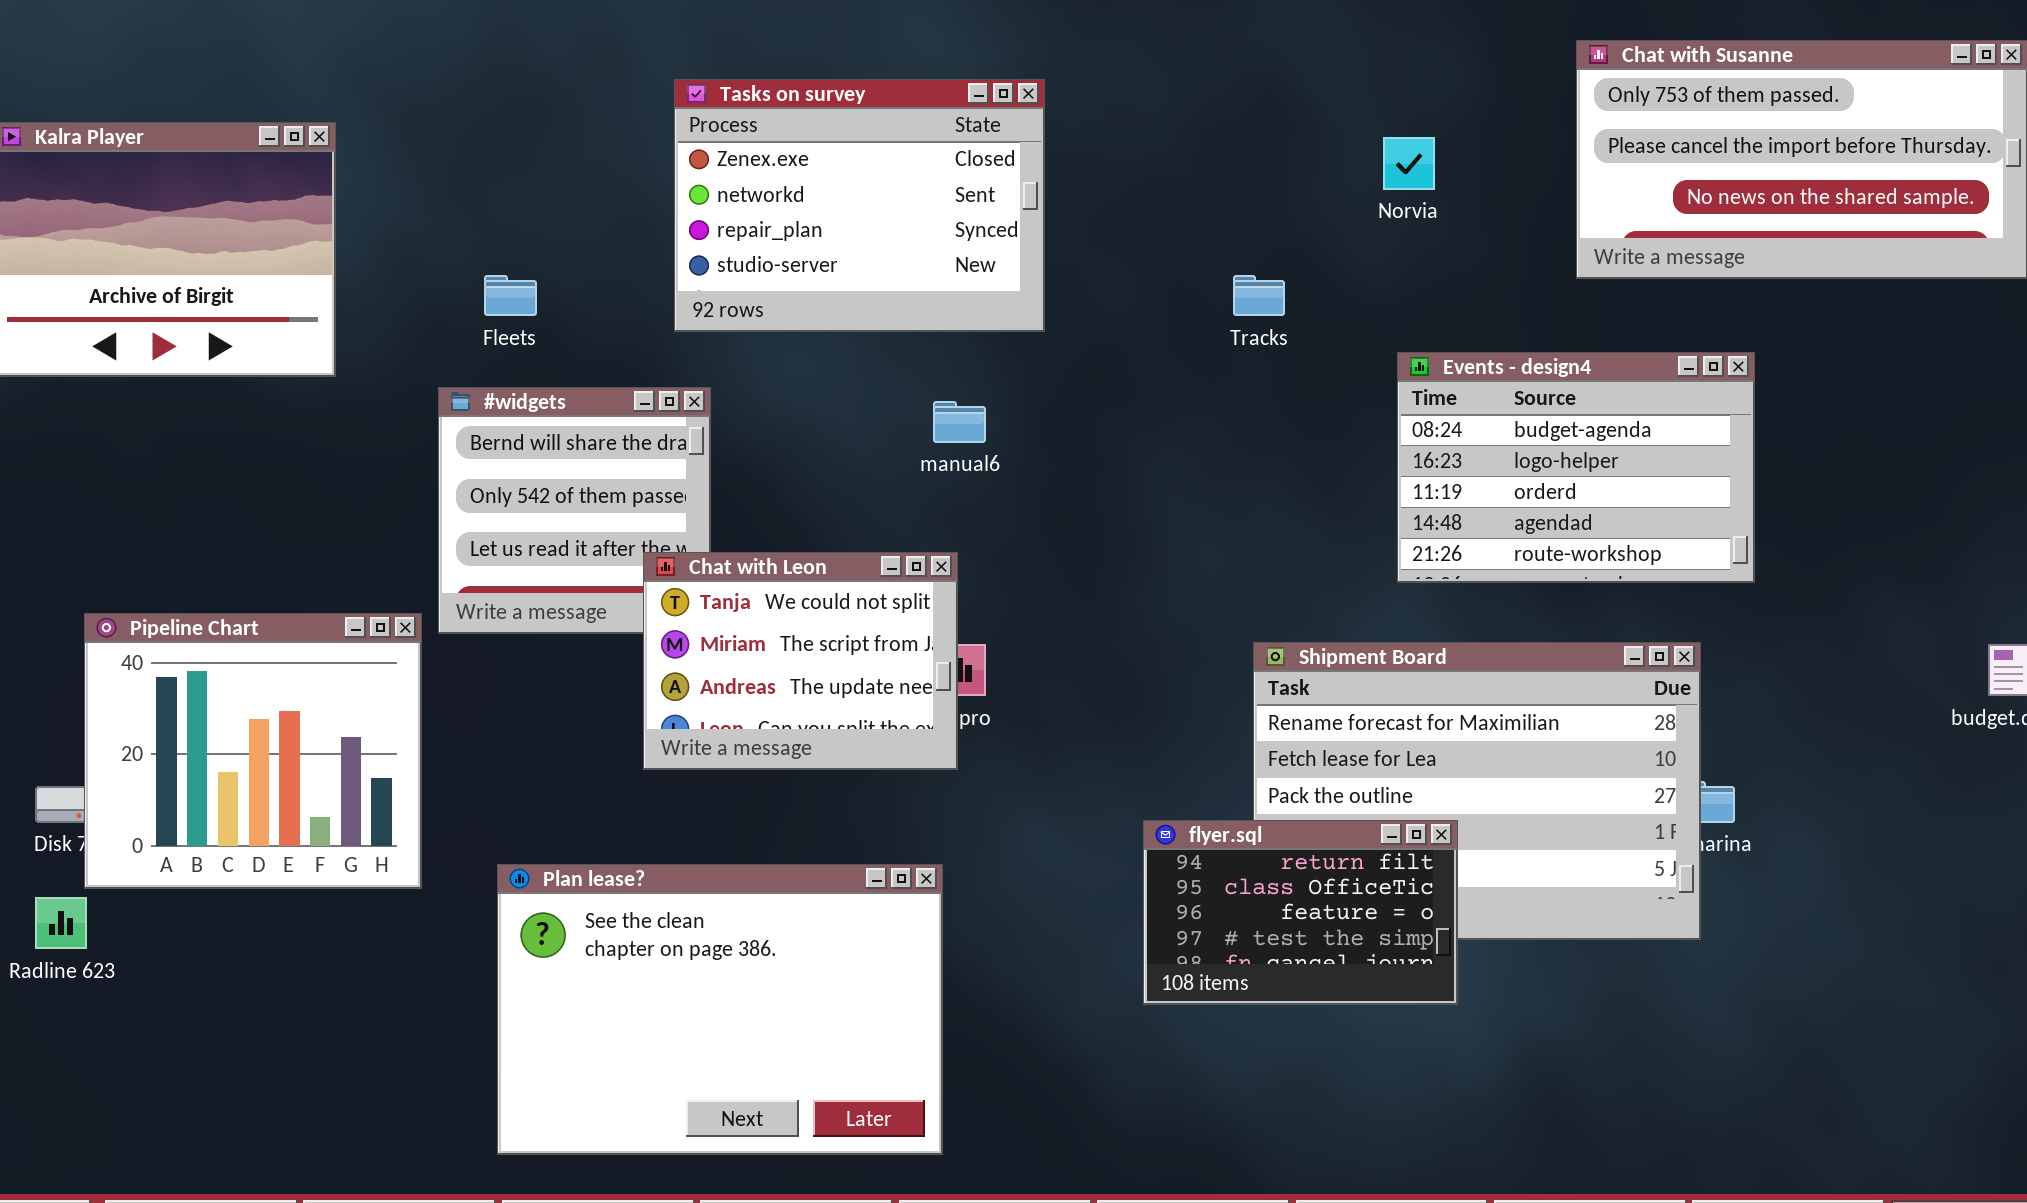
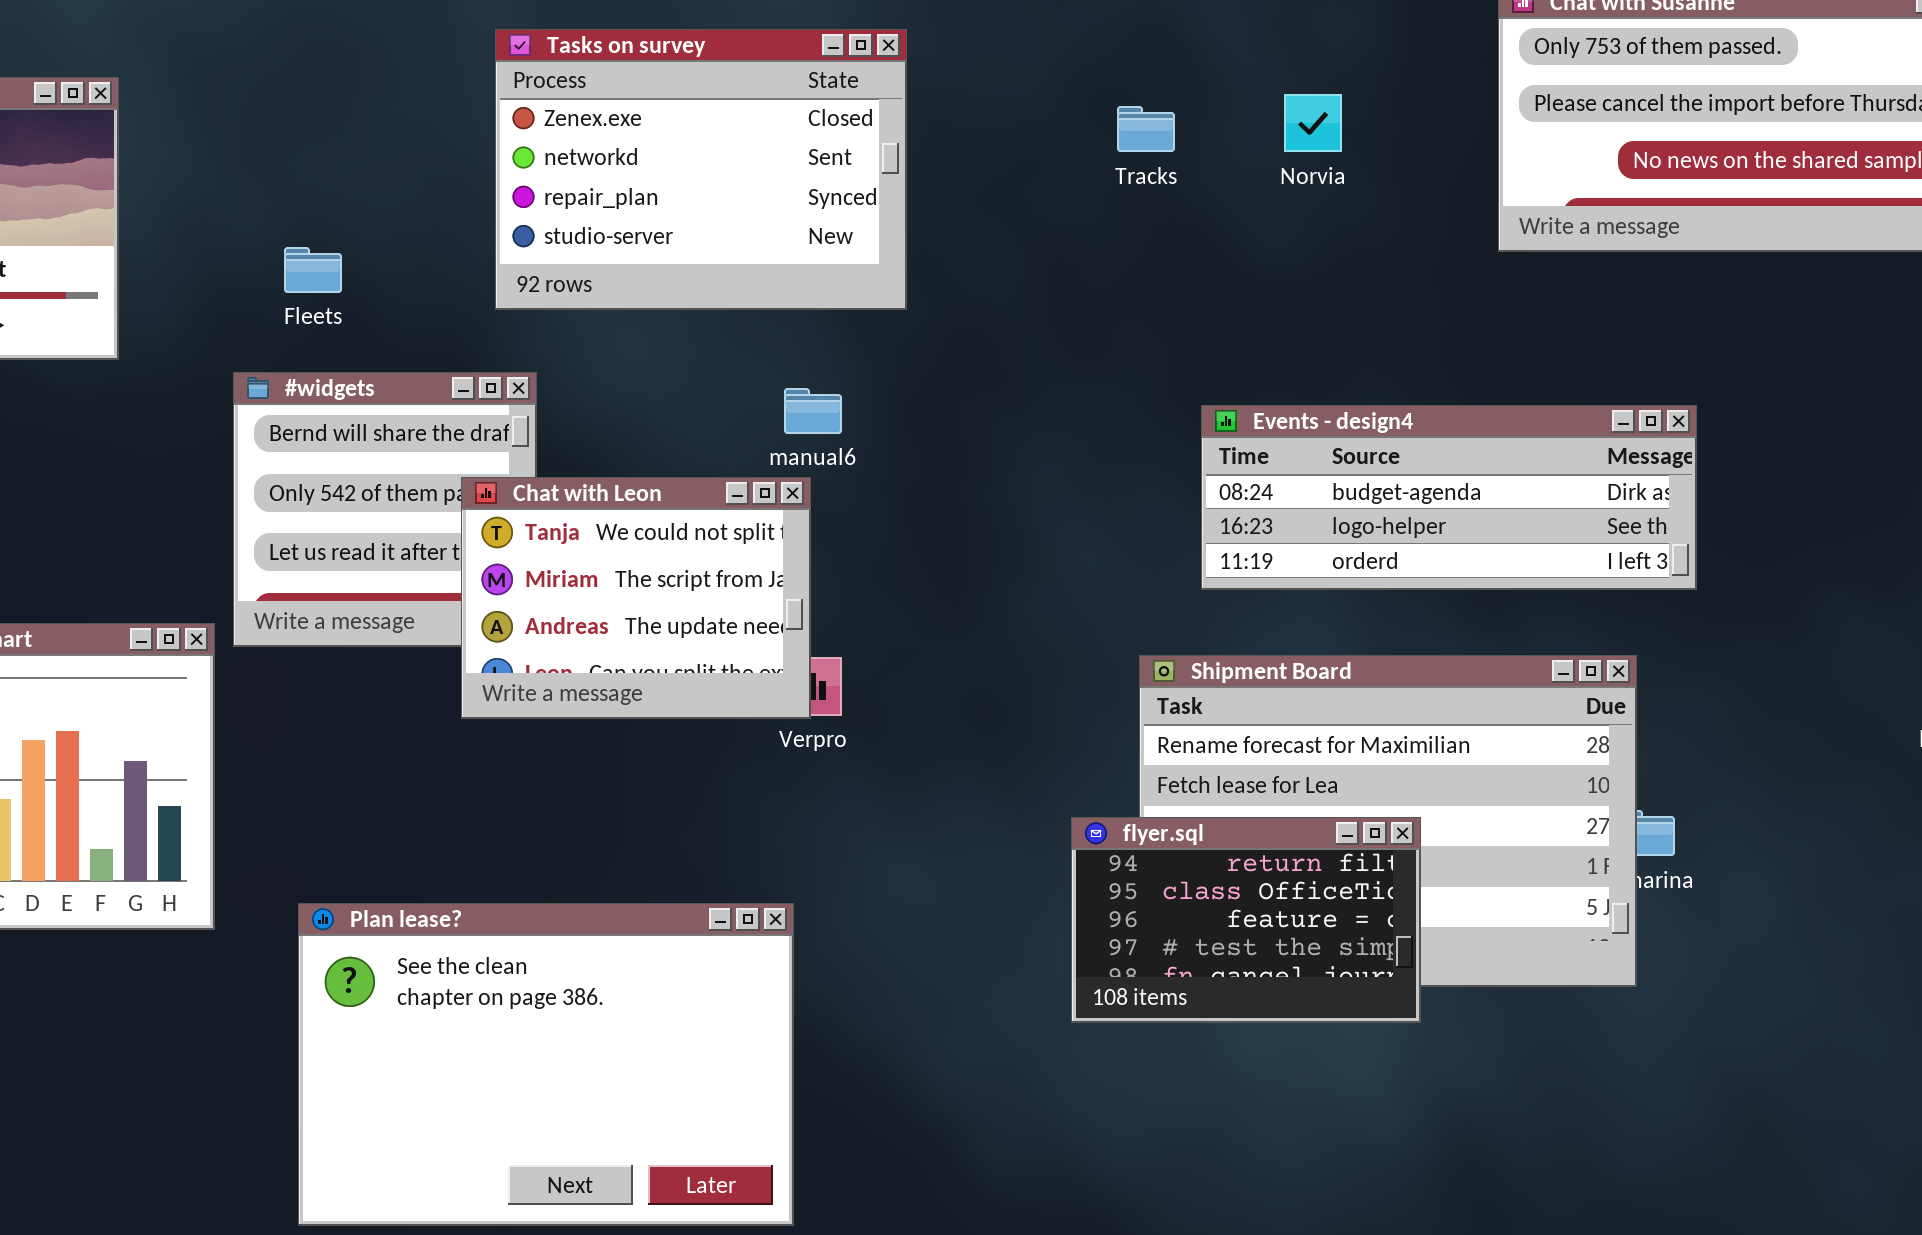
Tracks: [1233,275,1285,316] -> [1117,106,1175,152], moved
Events - design4: [1397,352,1755,583] -> [1201,405,1697,590], resized
Chat with Leon: [643,552,958,770] -> [461,477,811,719], moved
flyer.sql: [1143,820,1458,1005] -> [1071,817,1421,1023], moved

